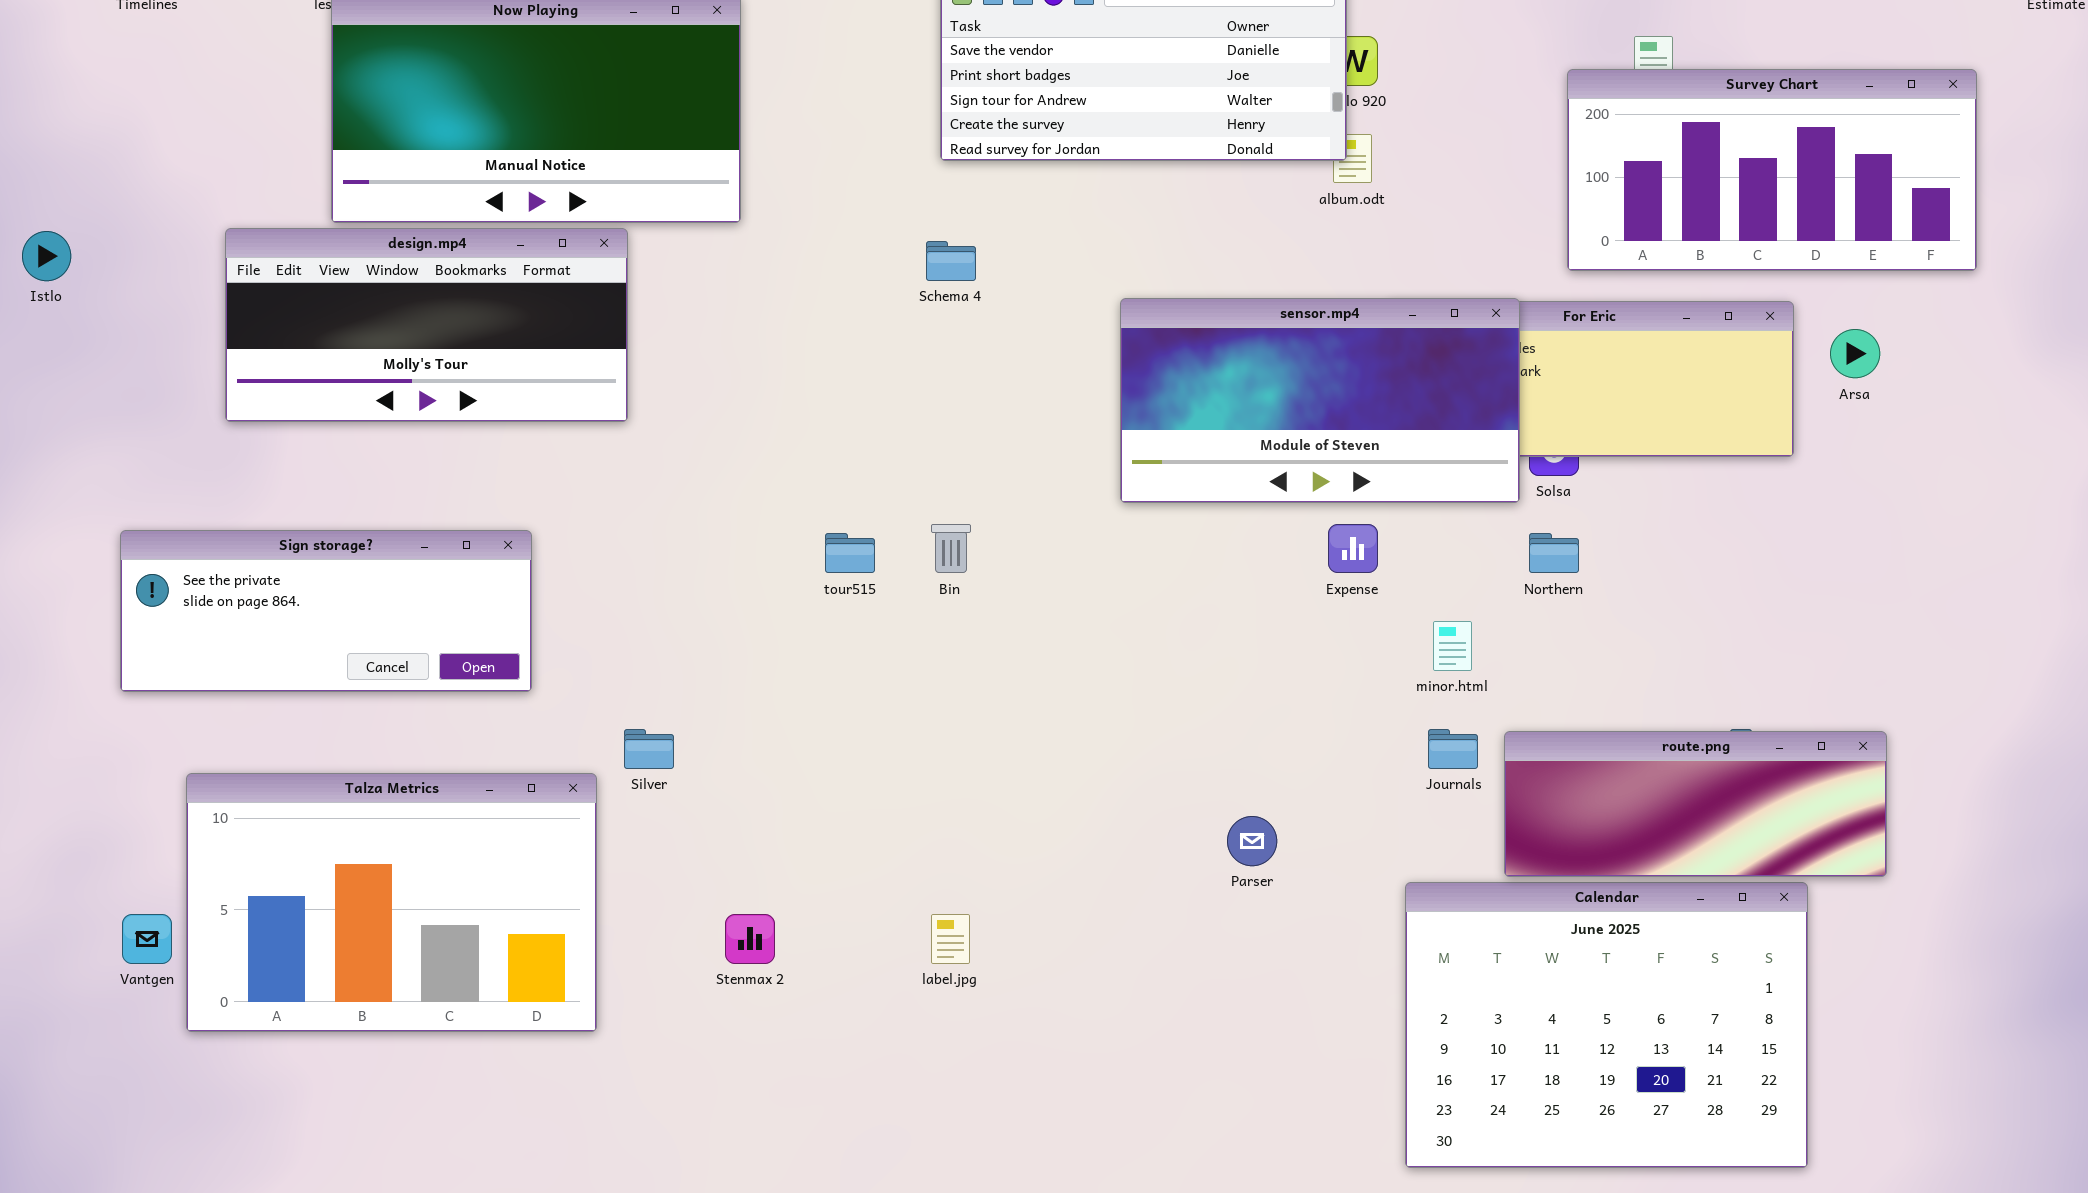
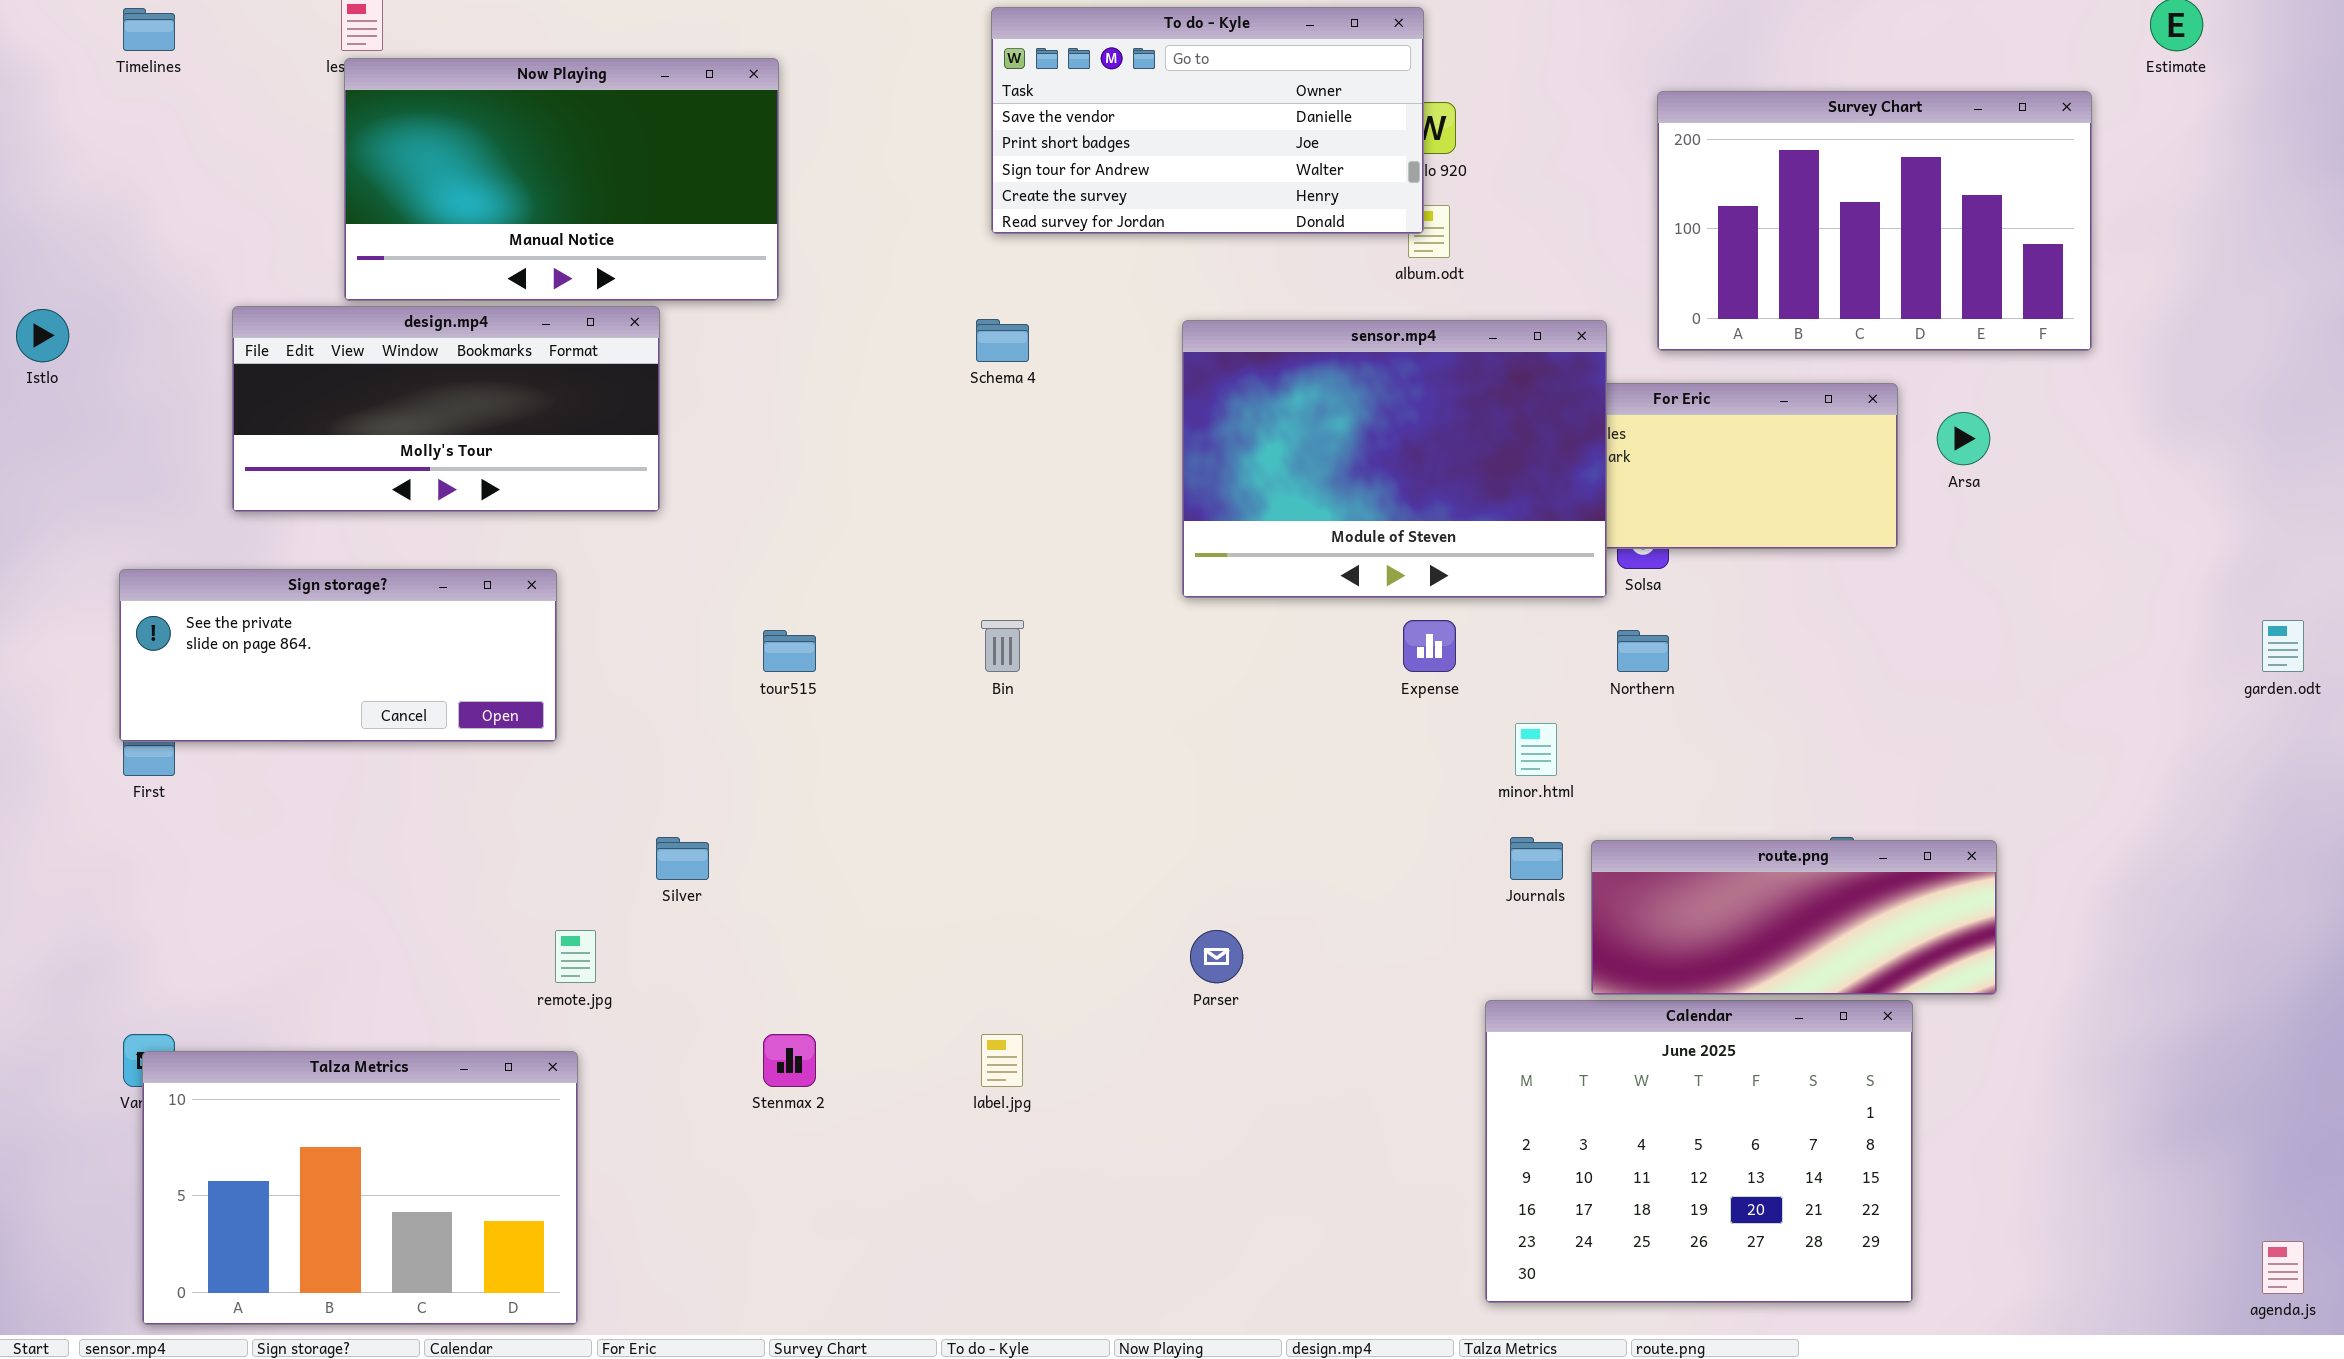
Survey Chart: [1567,69,1977,271] -> [1657,91,2092,351], resized
sensor.mp4: [1120,298,1520,503] -> [1182,320,1607,598], resized
Sign storage?: [120,530,532,692] -> [119,569,557,742], moved
tour515: [825,533,875,573] -> [763,630,816,672], moved
Talza Metrics: [186,773,597,1032] -> [142,1051,578,1325], moved
Parser: [1227,816,1277,866] -> [1190,930,1243,983], moved

